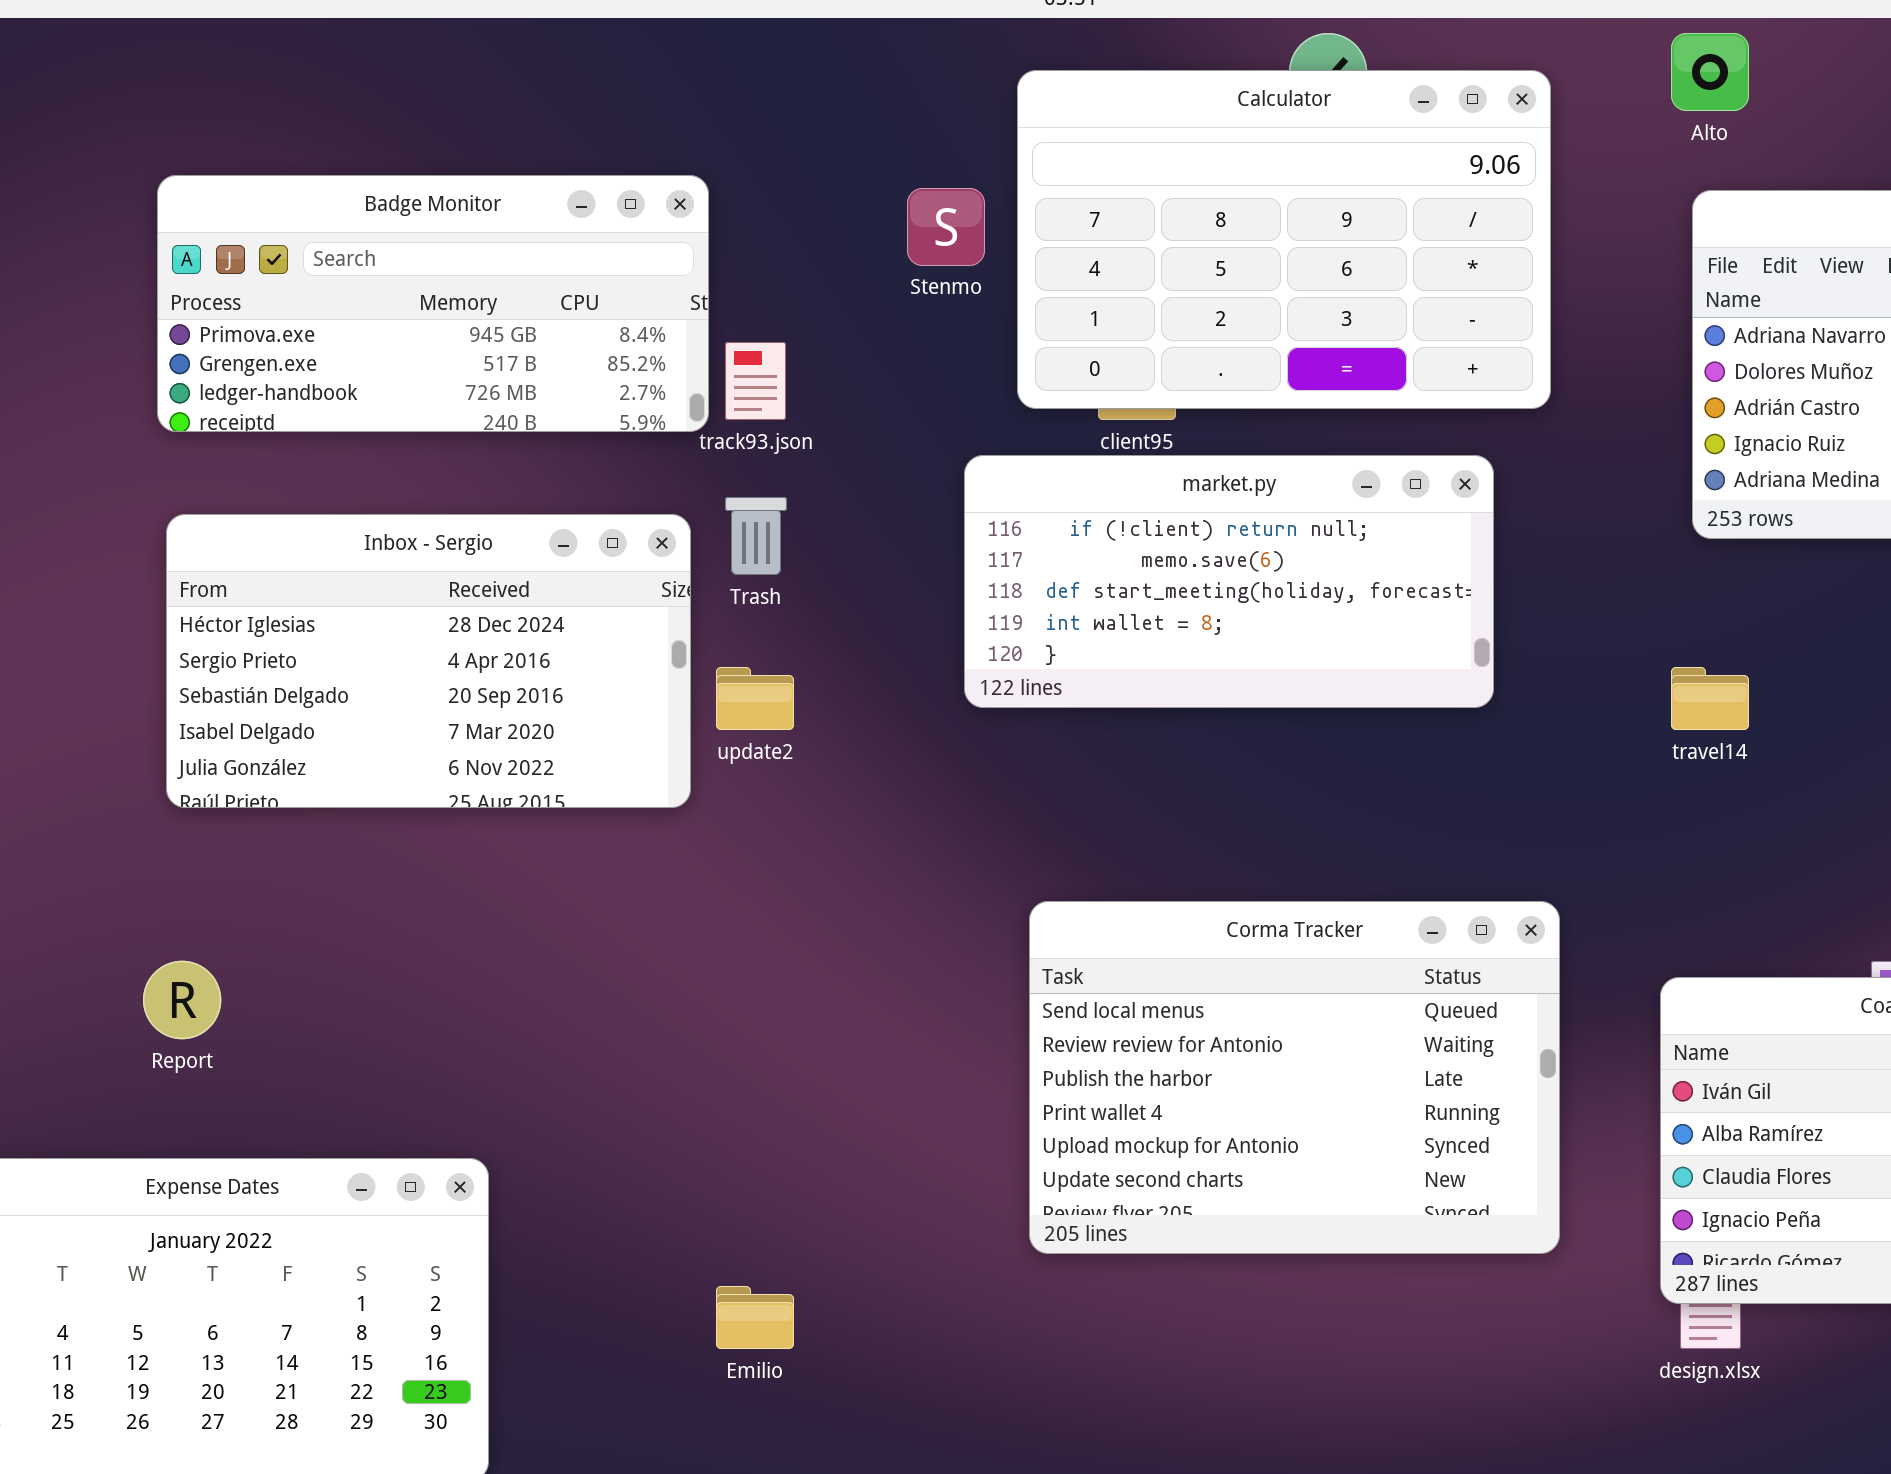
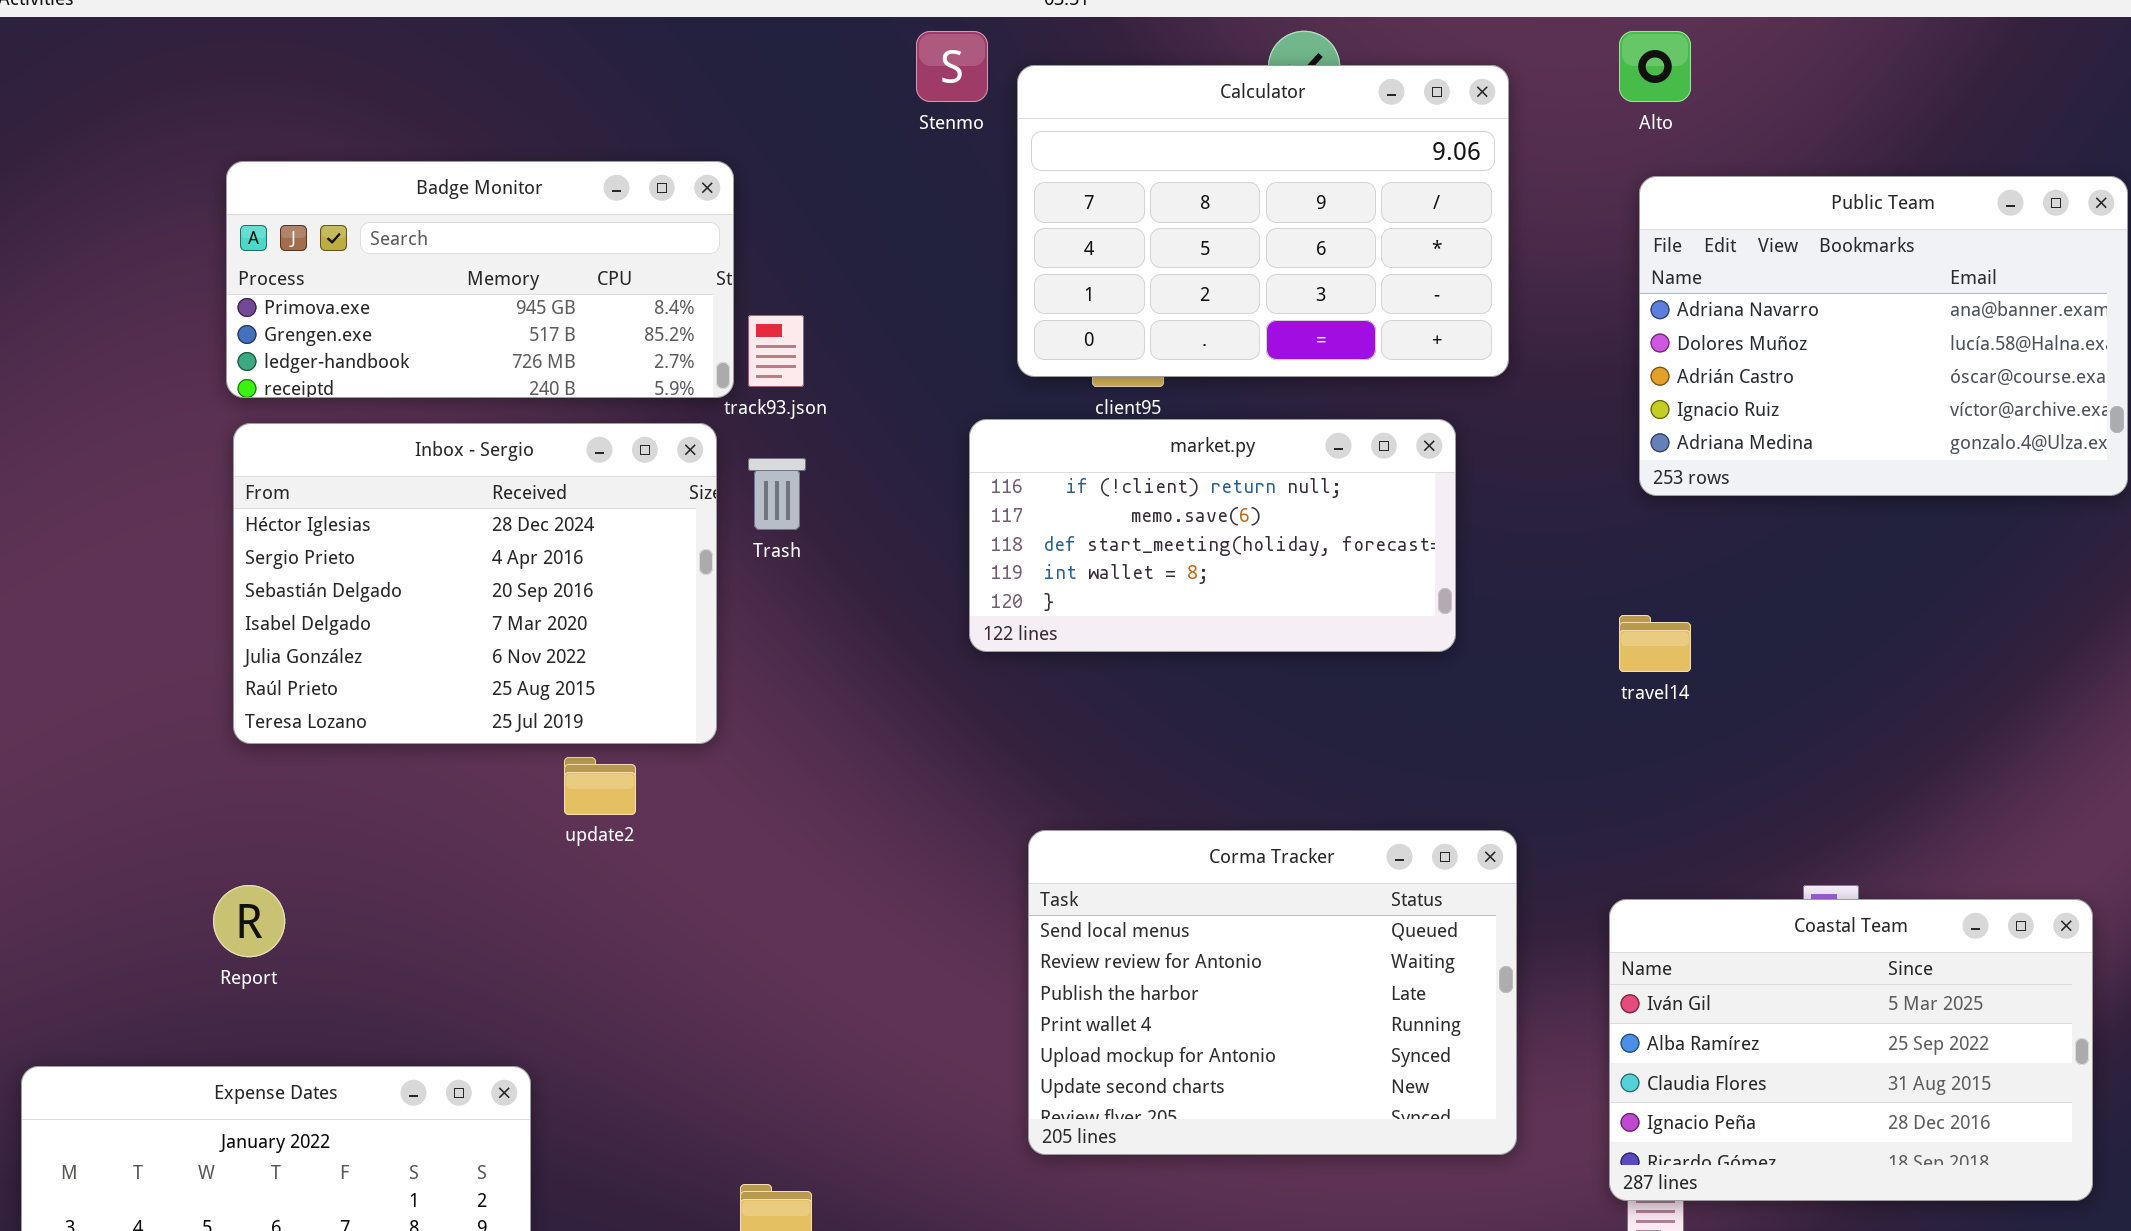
Stenmo: [907,188,985,266] -> [916,31,988,102], moved
Inbox - Sergio: [166,514,691,808] -> [233,423,717,744], resized
update2: [716,667,794,730] -> [564,757,636,815], moved

